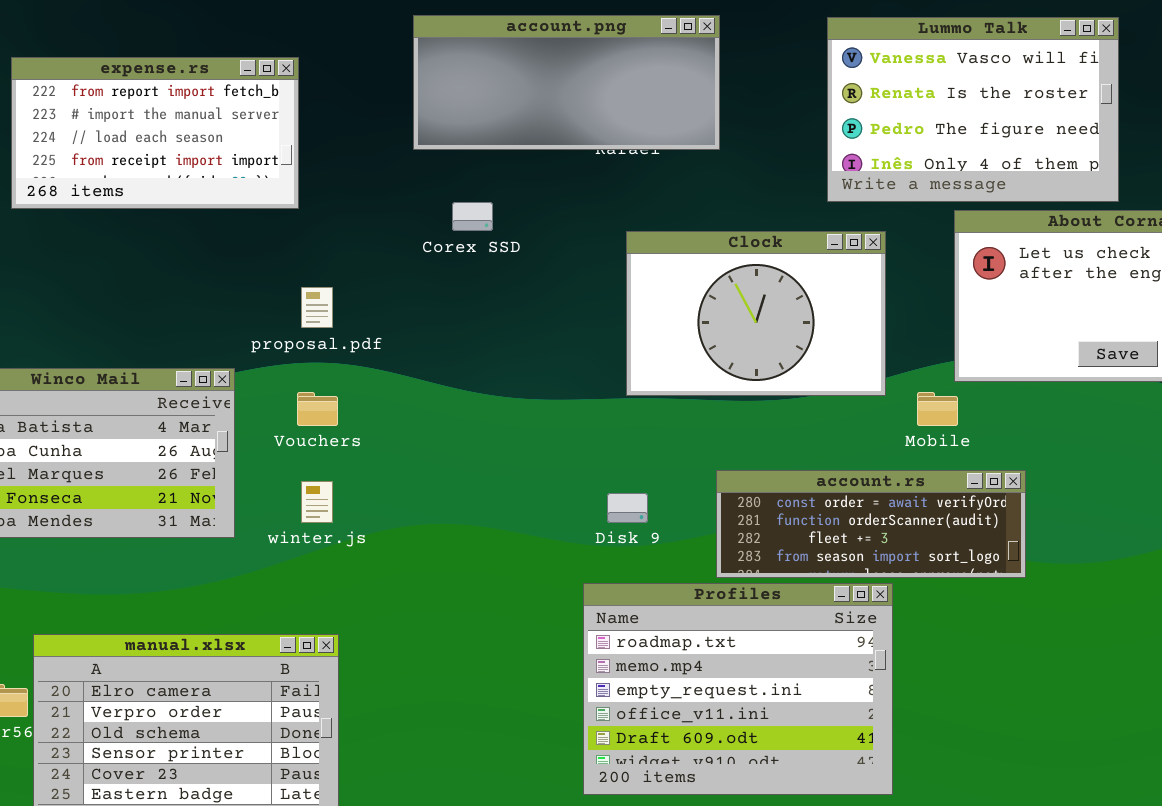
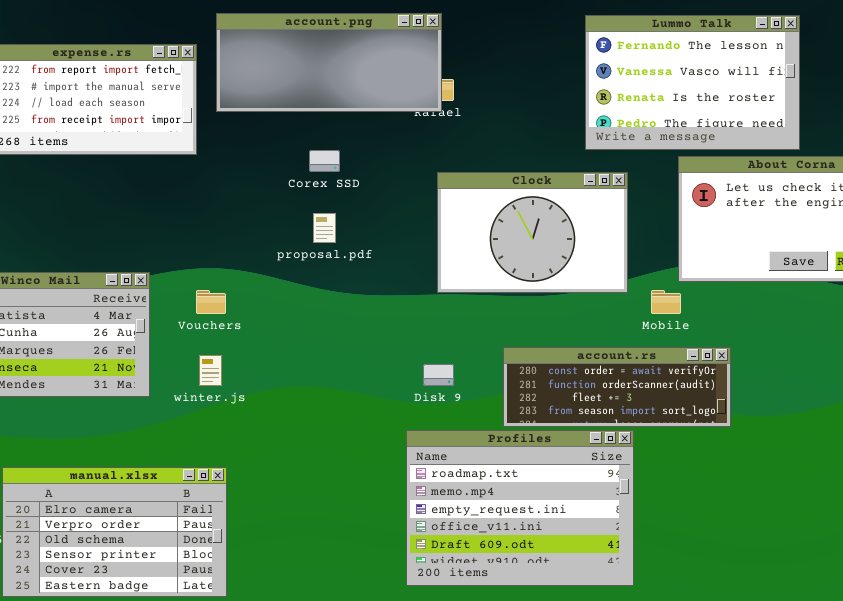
account.png: [413,15,720,150] -> [216,13,442,112], moved
Lummo Talk: [827,17,1119,202] -> [585,15,800,150], scrolled up 1 row
proposal.pdf: [301,287,333,328] -> [313,213,336,243], moved

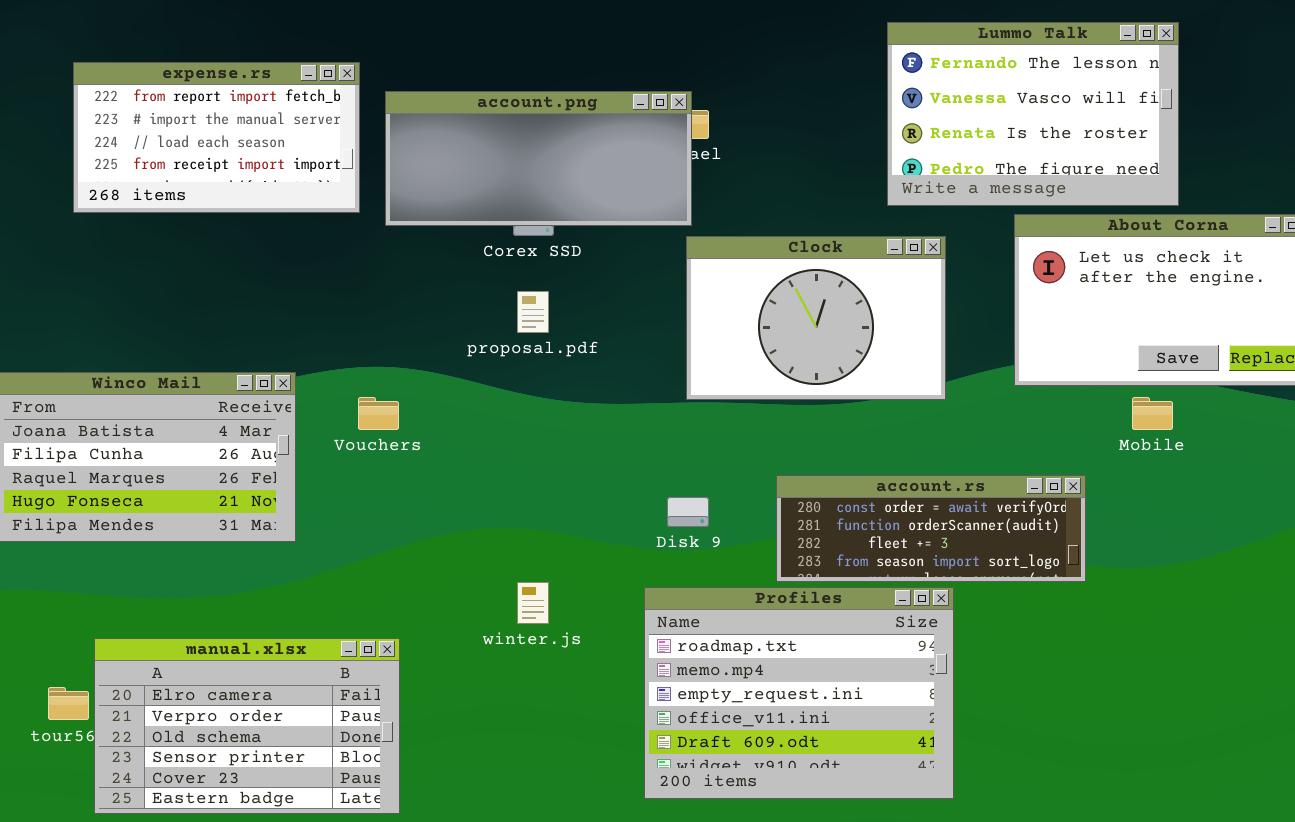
account.png: [216,13,442,112] -> [385,91,692,226], moved
Mobile: [651,290,681,314] -> [1132,397,1173,430], moved
winter.js: [199,355,222,386] -> [517,582,549,624], moved

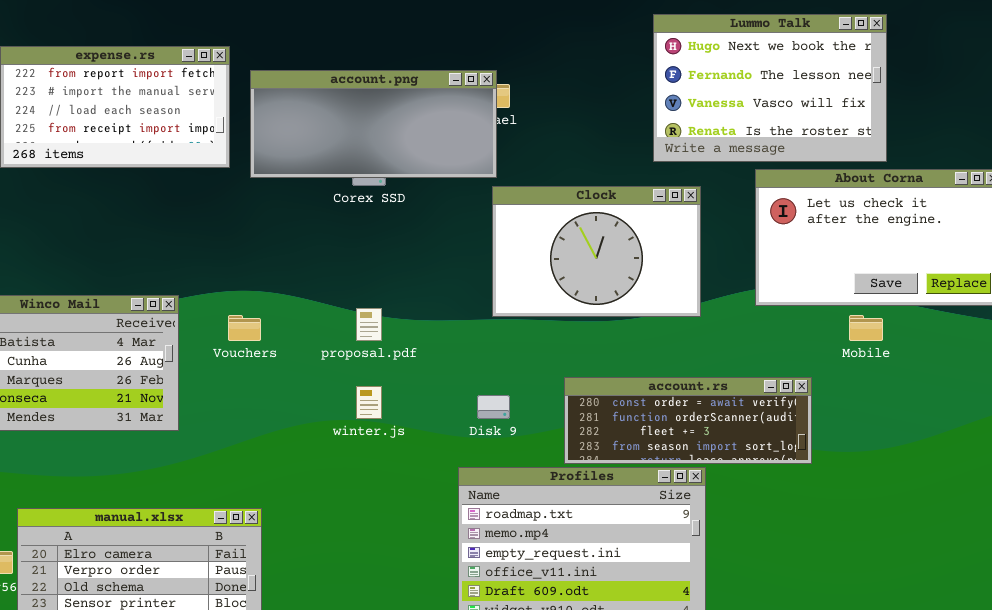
Lummo Talk: [887,22,1179,206] -> [653,14,887,162], scrolled up 1 row
proposal.pdf: [517,291,549,333] -> [356,308,382,341], moved
winter.js: [517,582,549,624] -> [356,386,382,419], moved

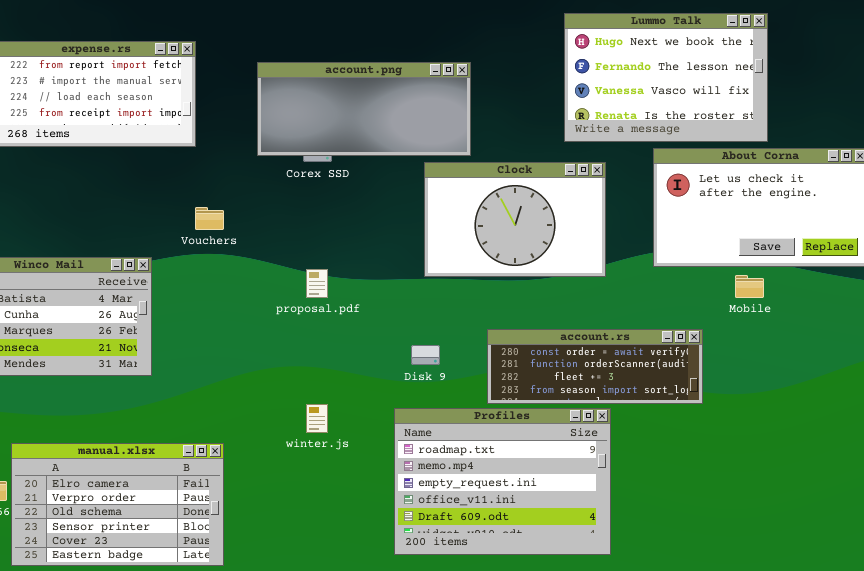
account.png: [250,70,497,178] -> [257,62,471,156], moved
Vouchers: [228,315,261,341] -> [195,207,224,230], moved
winter.js: [356,386,382,419] -> [306,404,328,433], moved

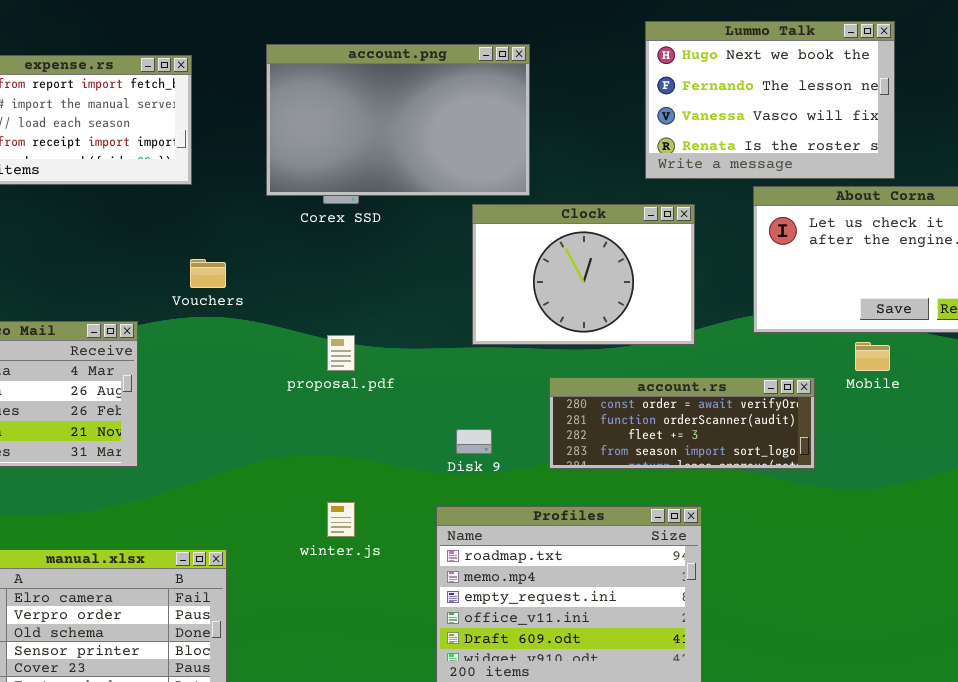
account.png: [257,62,471,156] -> [266,44,530,196], resized
account.rs: [487,329,703,404] -> [549,377,815,469], moved

